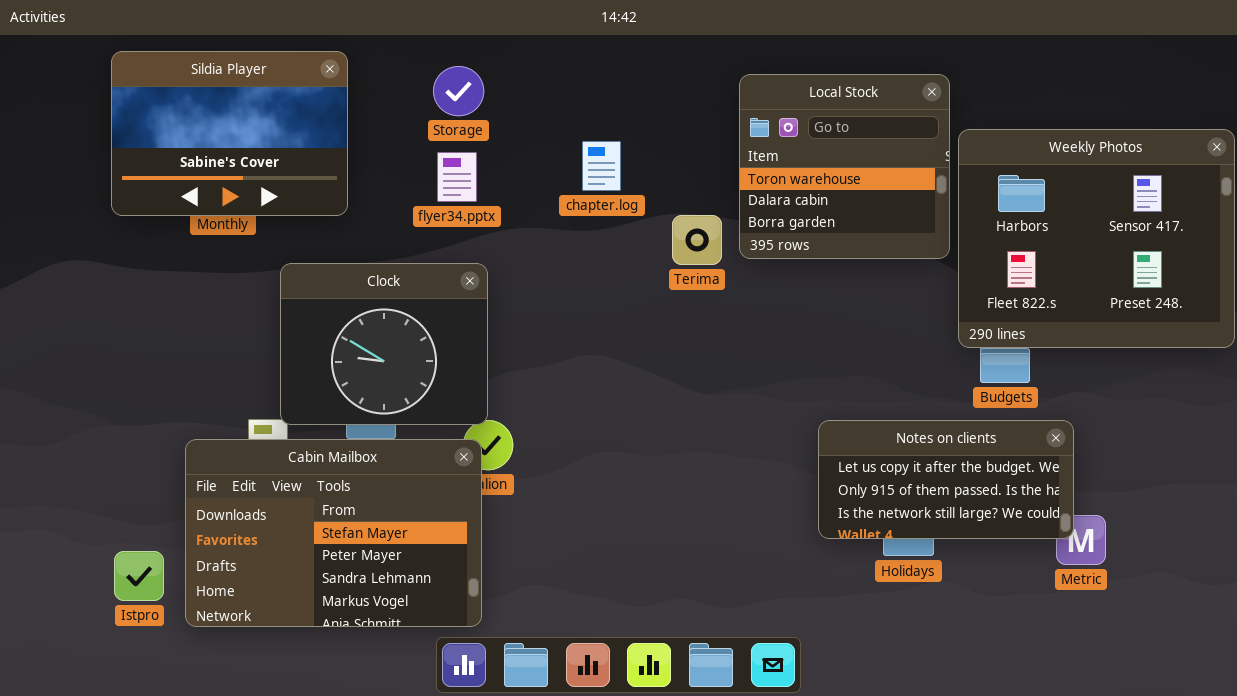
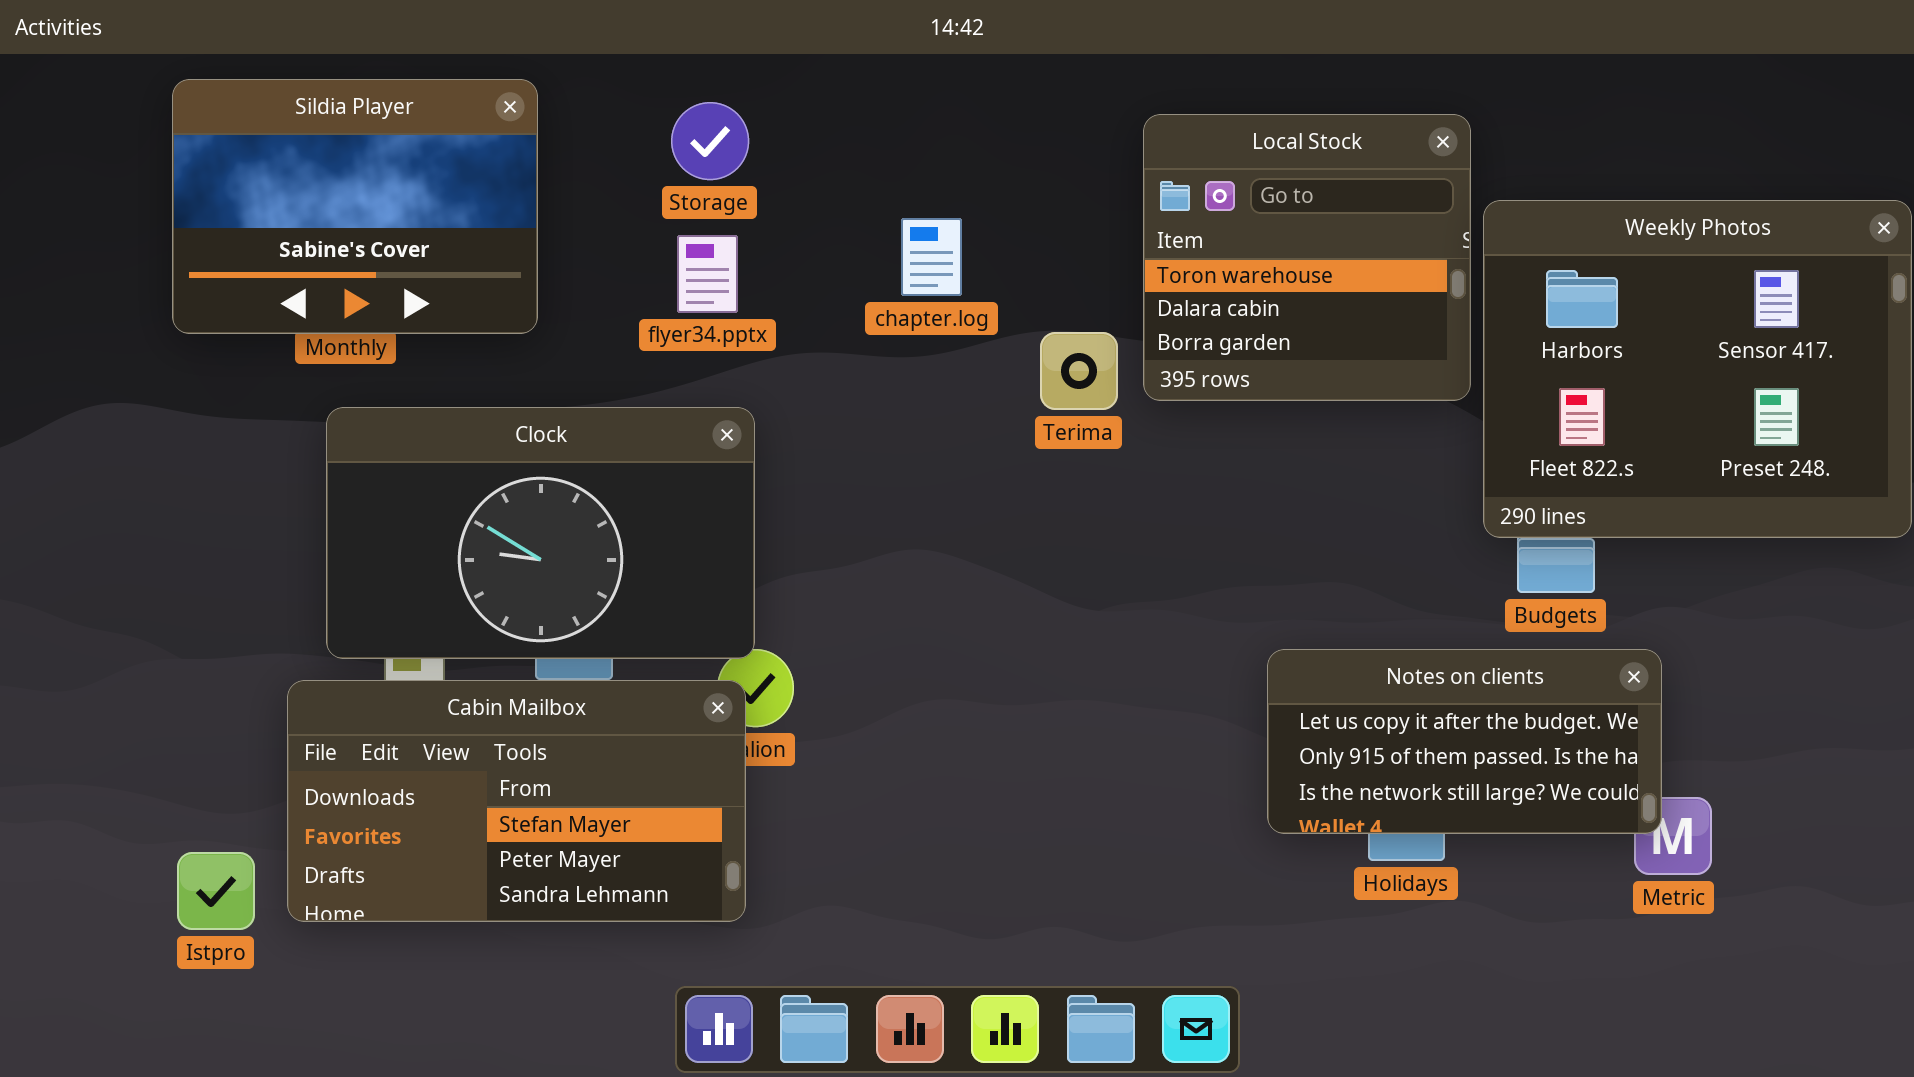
Clock: [280,263,488,425] -> [326,407,755,659], resized
Cabin Mailbox: [185,439,482,627] -> [287,680,746,922], resized

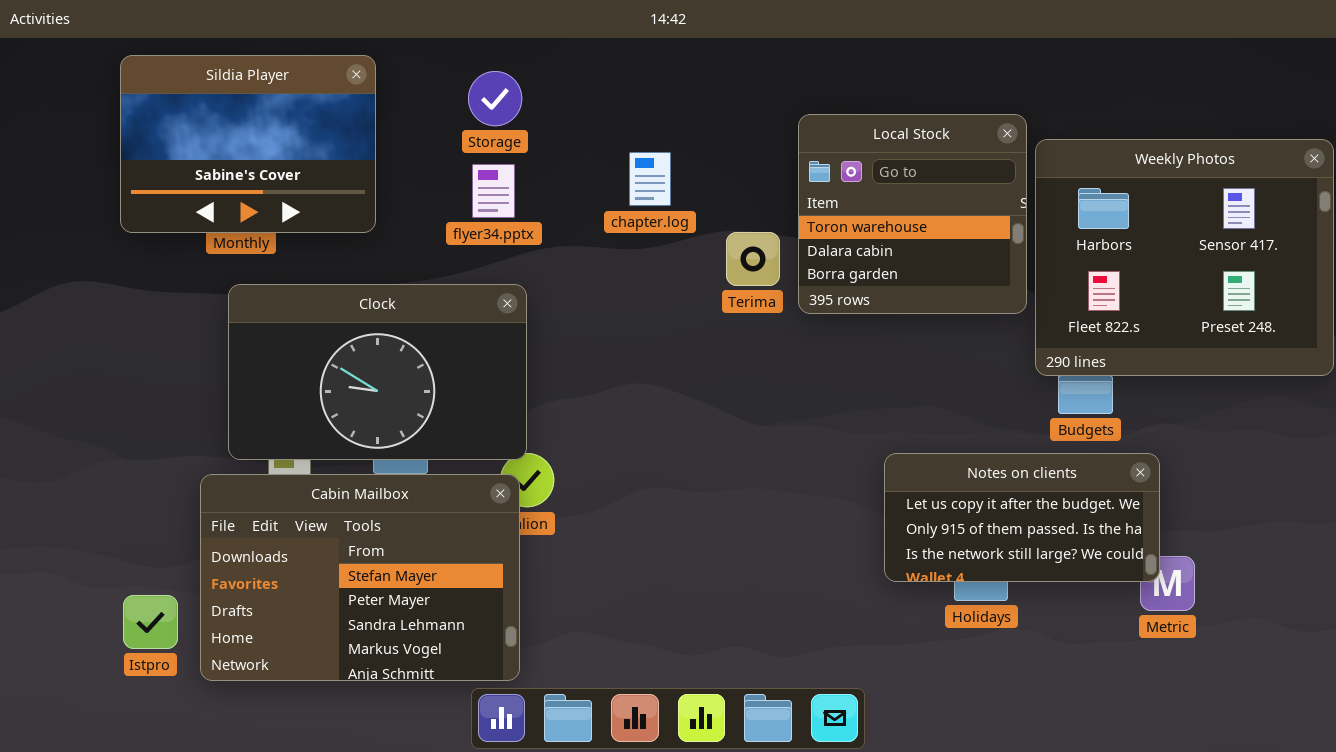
Local Stock: [1143,114,1471,401] -> [798,114,1027,314], moved
Cabin Mailbox: [287,680,746,922] -> [200,474,520,681], resized

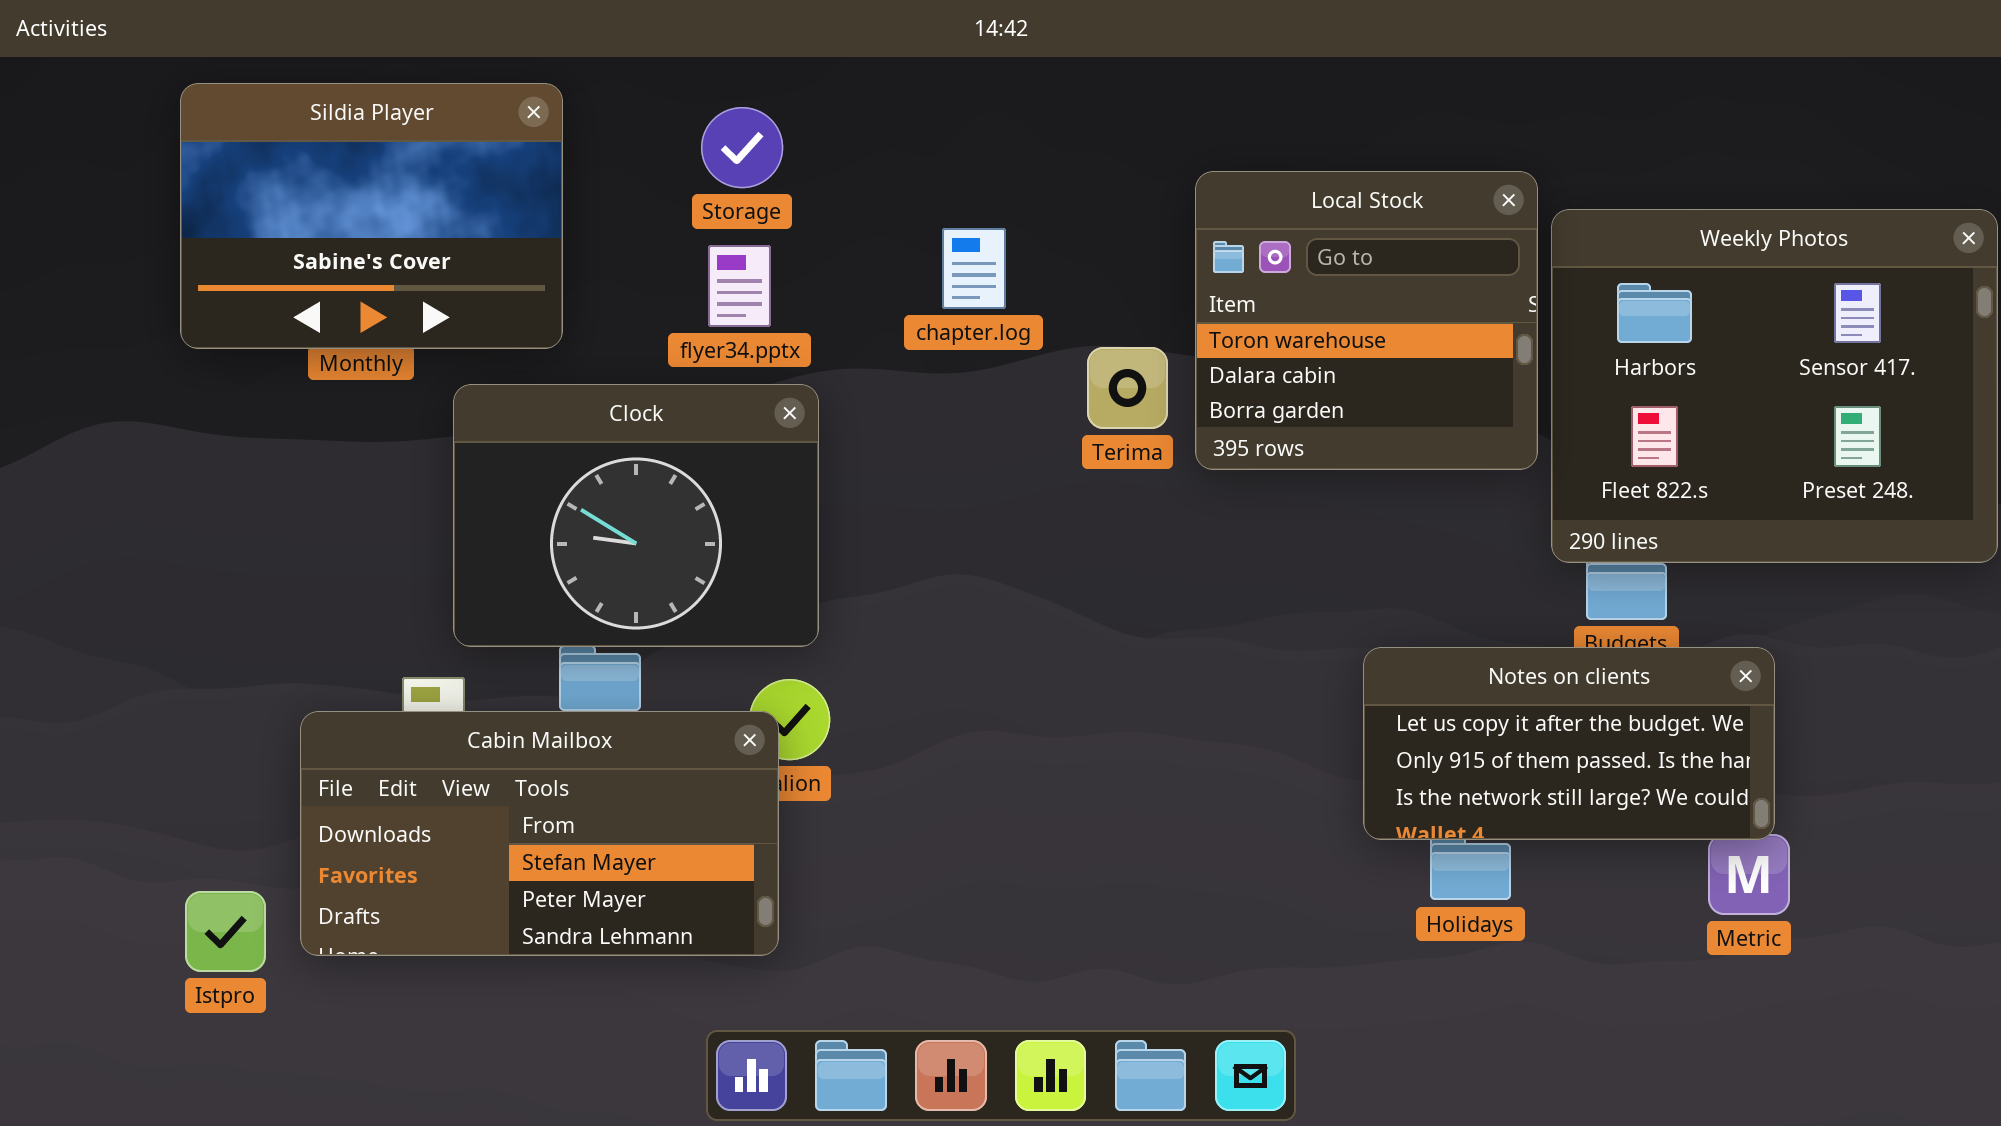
Clock: [228,284,527,460] -> [453,384,819,647], moved, resized
Notes on clients: [884,453,1160,582] -> [1363,647,1775,840], moved
Cabin Mailbox: [200,474,520,681] -> [300,711,779,956], resized

